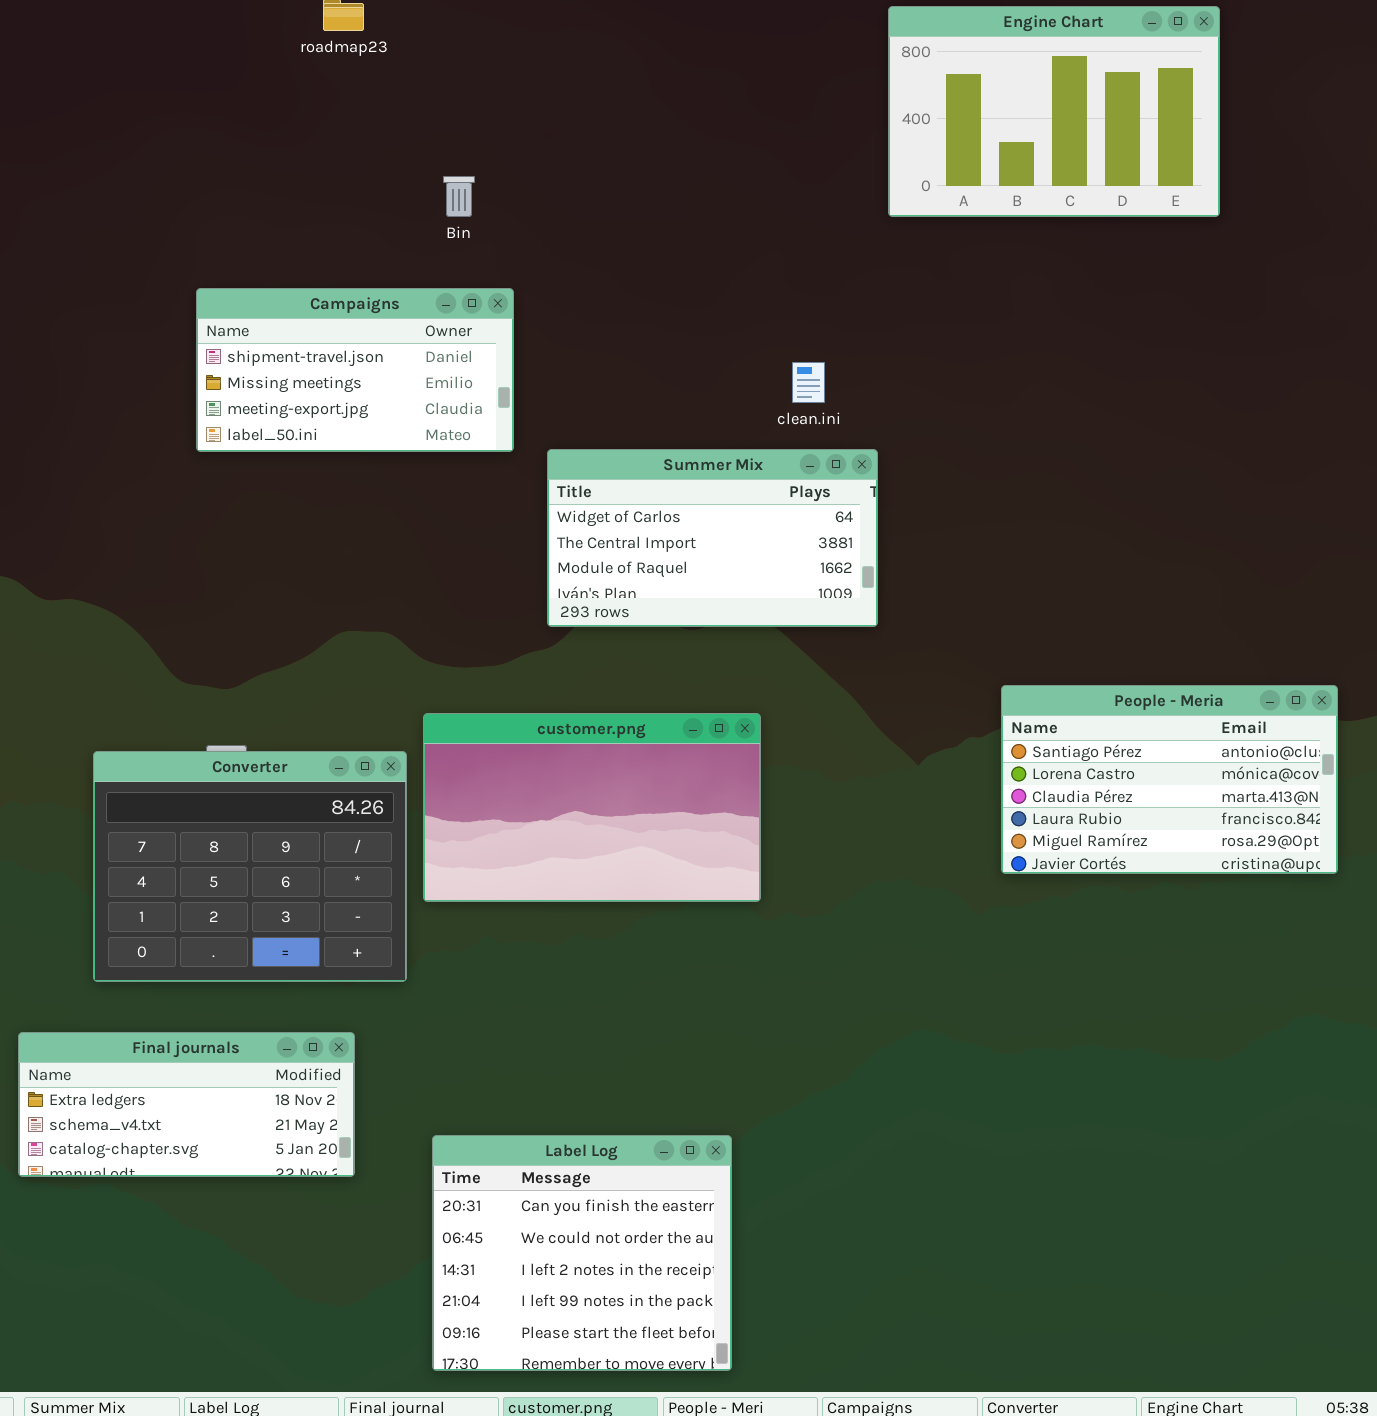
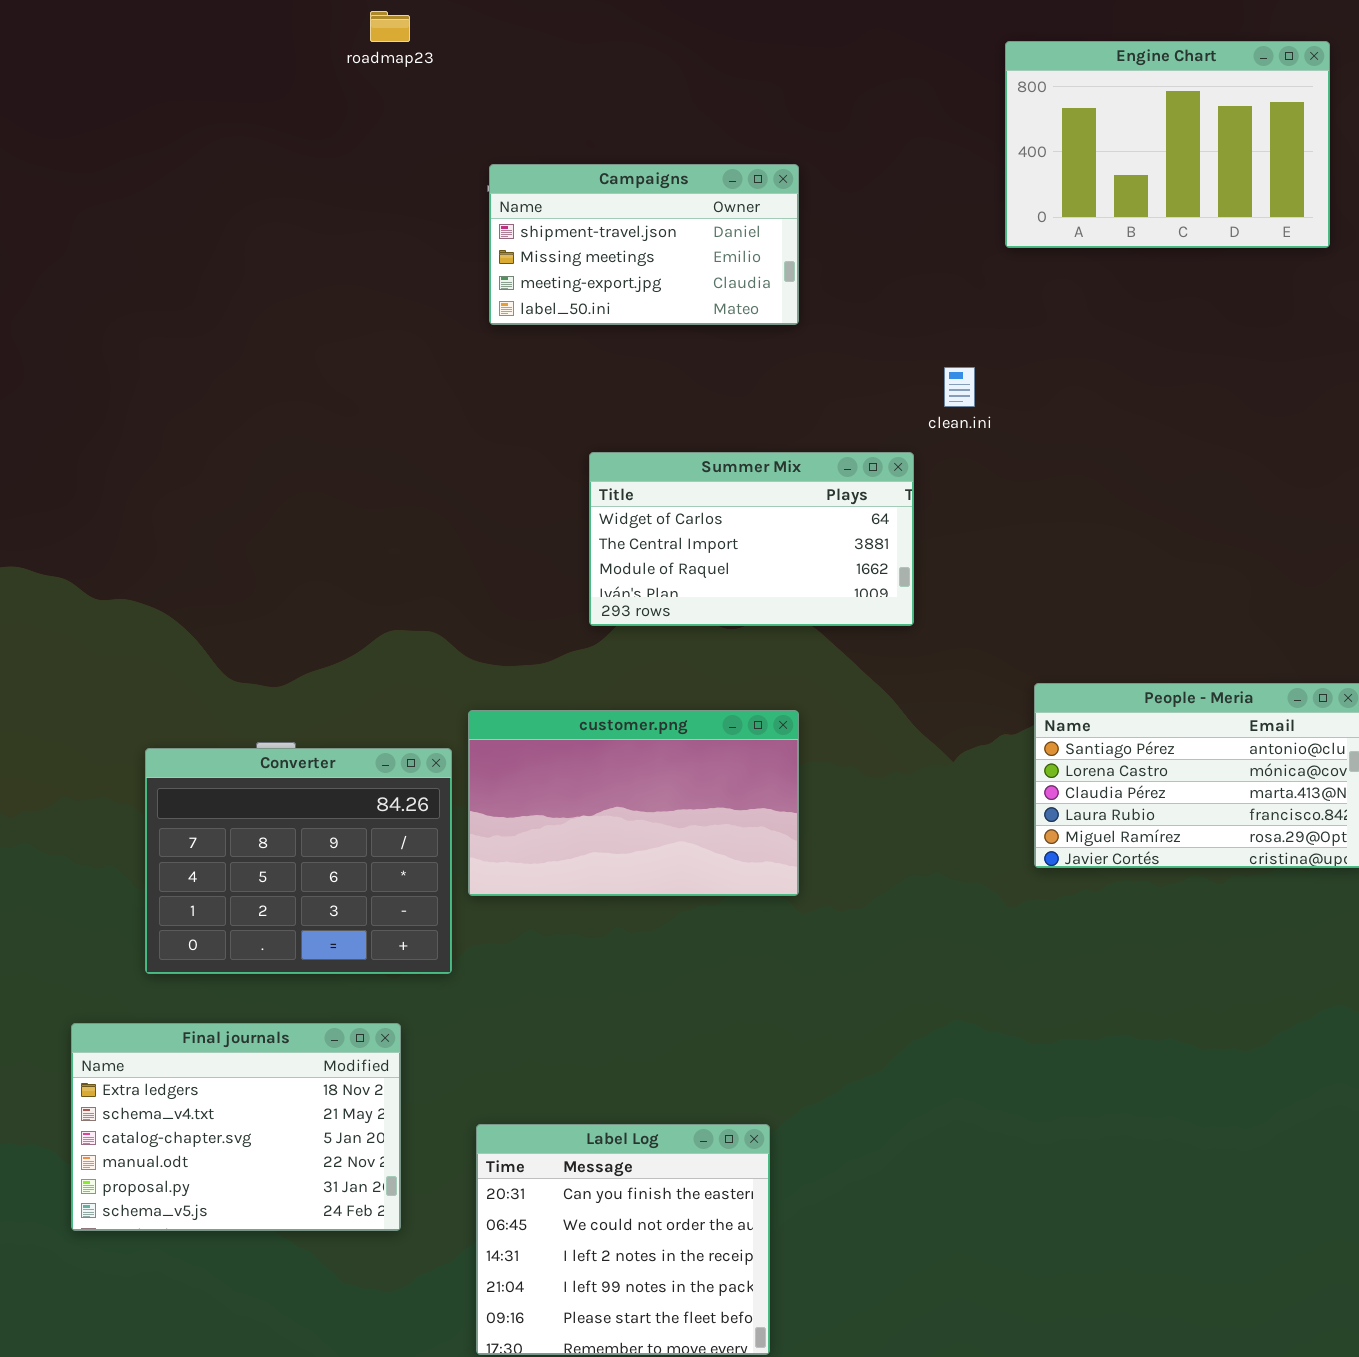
Engine Chart: [888,6,1220,217] -> [1005,41,1330,248], moved
Campaigns: [196,288,514,452] -> [489,164,799,325], moved
clean.ini: [792,362,825,403] -> [944,367,975,407], moved
Final journals: [18,1032,355,1177] -> [71,1023,401,1231], resized

